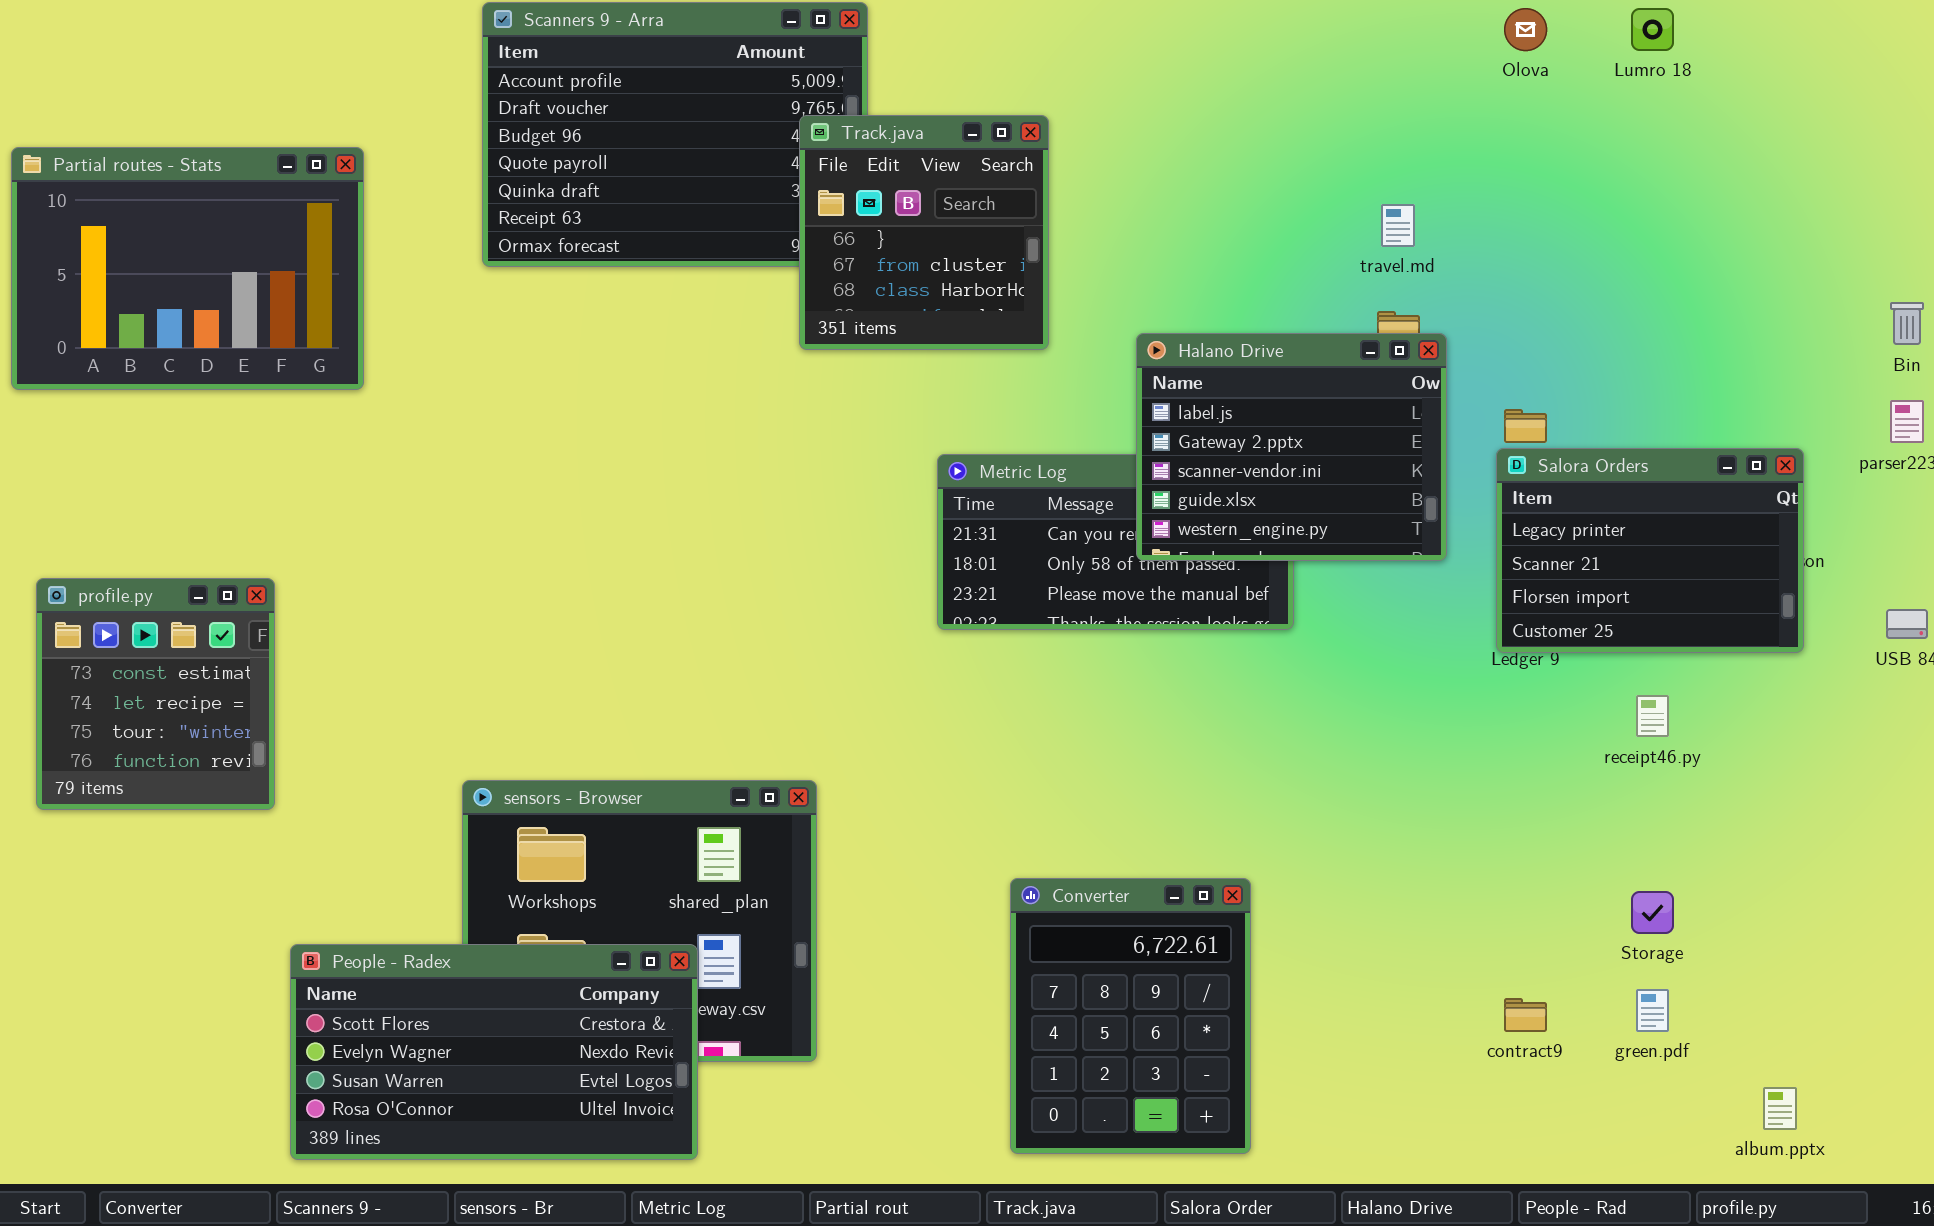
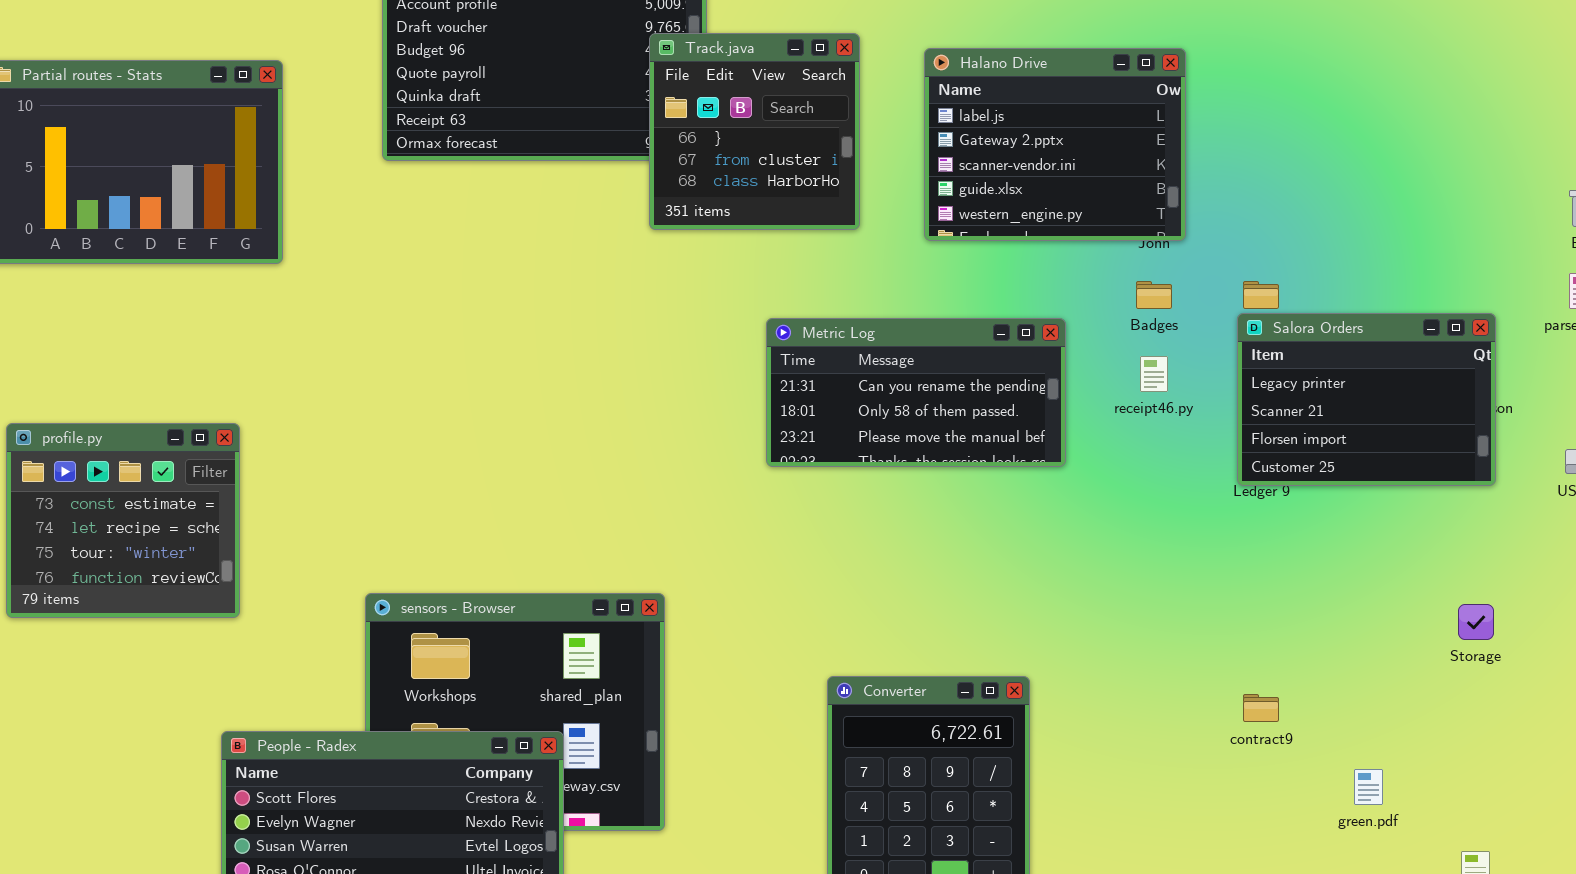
Halano Drive: [1136,333,1447,561] -> [924,48,1186,241], moved
profile.py: [36,578,275,810] -> [6,423,240,618], resized
receipt46.py: [1636,695,1669,737] -> [1140,356,1168,392], moved
Storage: [1631,891,1674,934] -> [1458,604,1494,640], moved
contract9: [1504,998,1547,1032] -> [1243,694,1279,722], moved

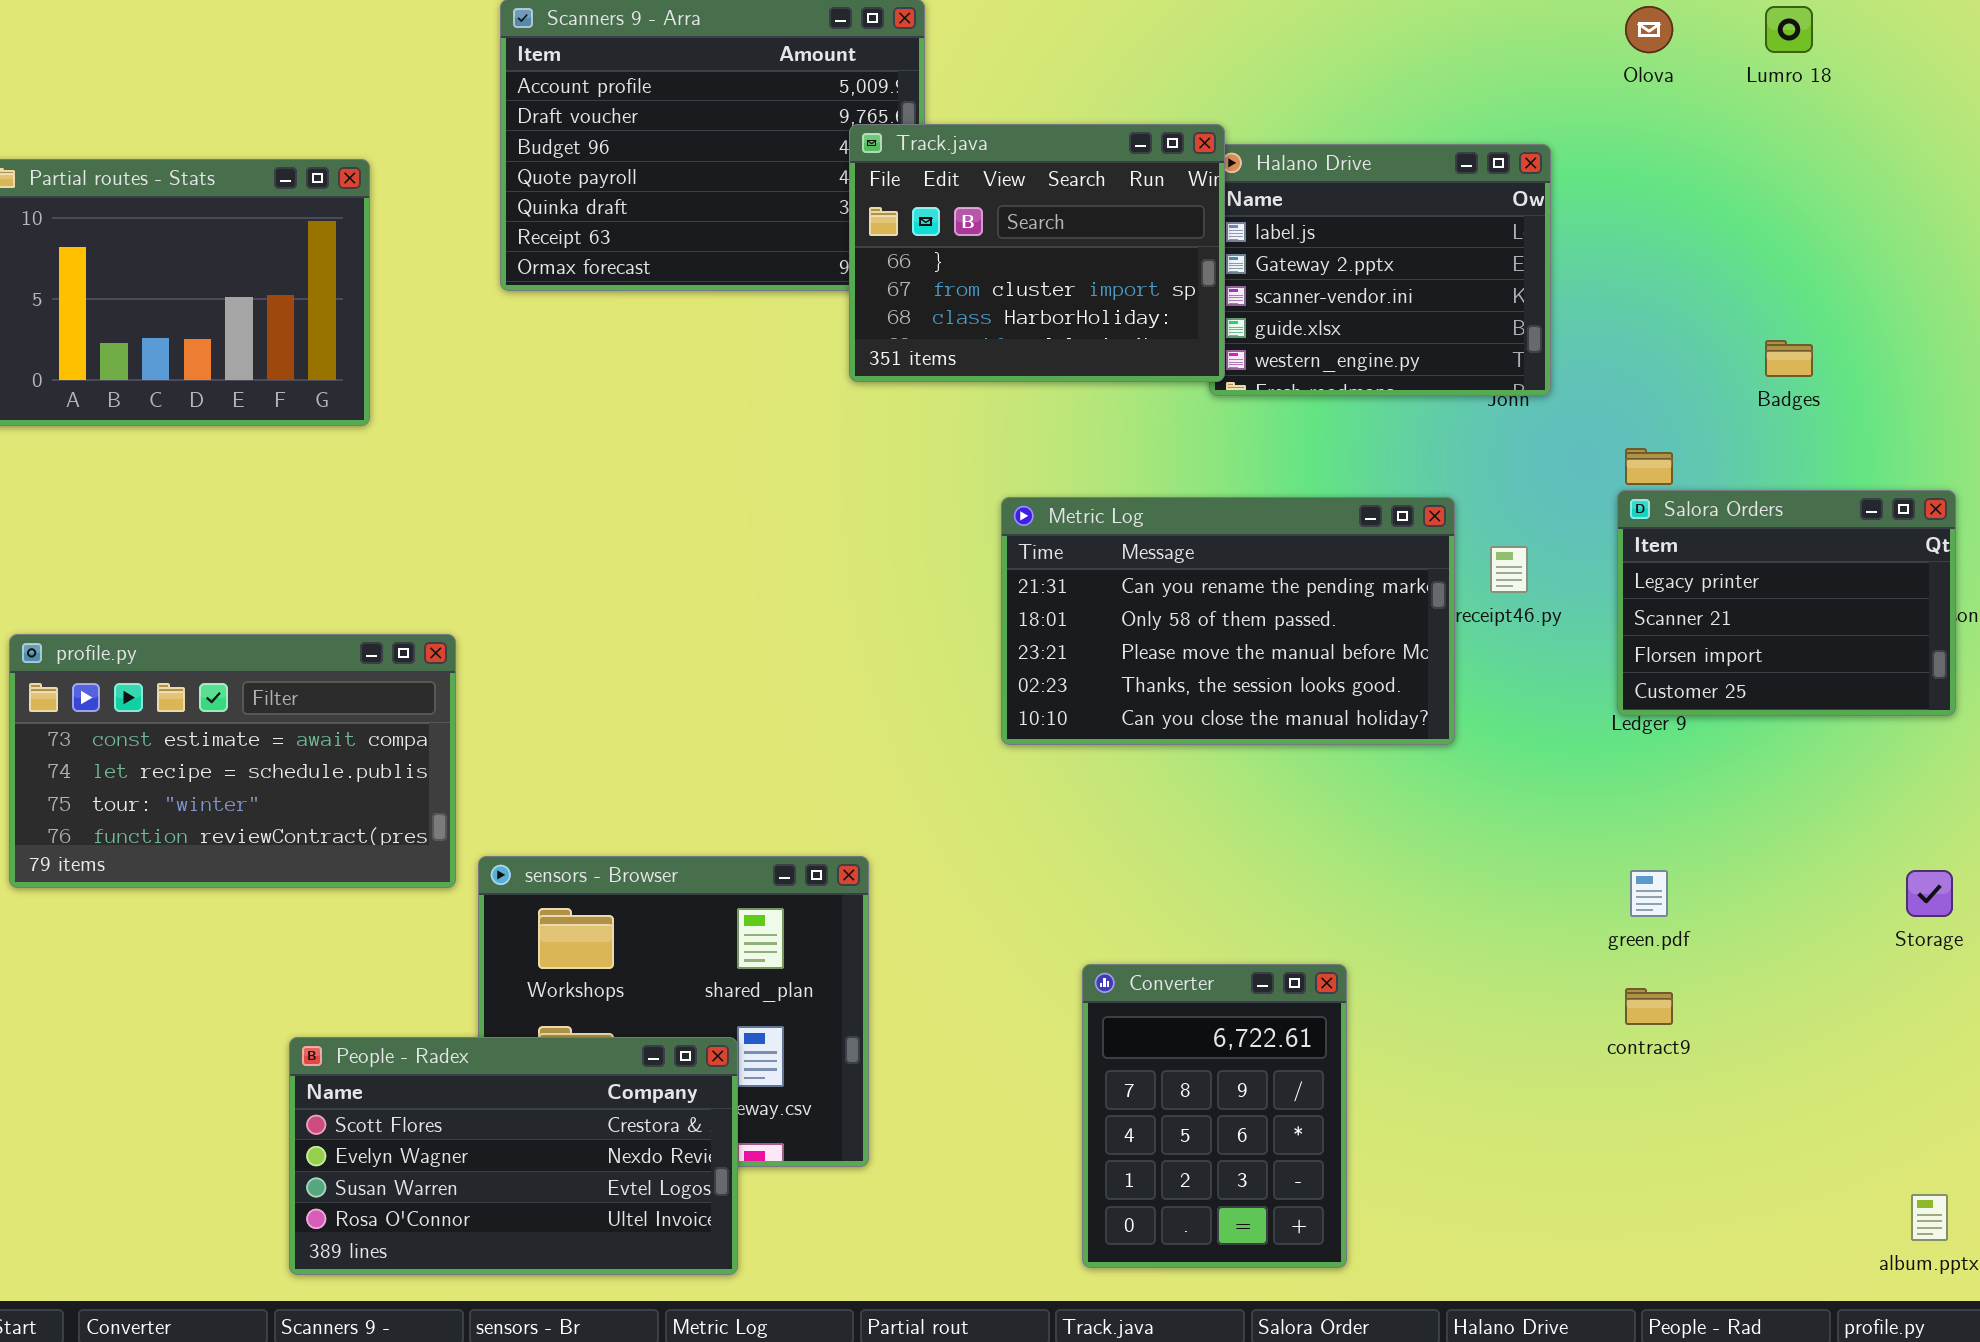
Track.java: [649,33,860,230] -> [849,124,1225,382], resized
Badges: [1136,281,1172,309] -> [1765,340,1813,377], moved
Metric Log: [766,318,1066,467] -> [1001,497,1455,745], resized
profile.py: [6,423,240,618] -> [9,634,456,888], resized
green.pdf: [1354,769,1383,805] -> [1630,870,1668,917], moved

